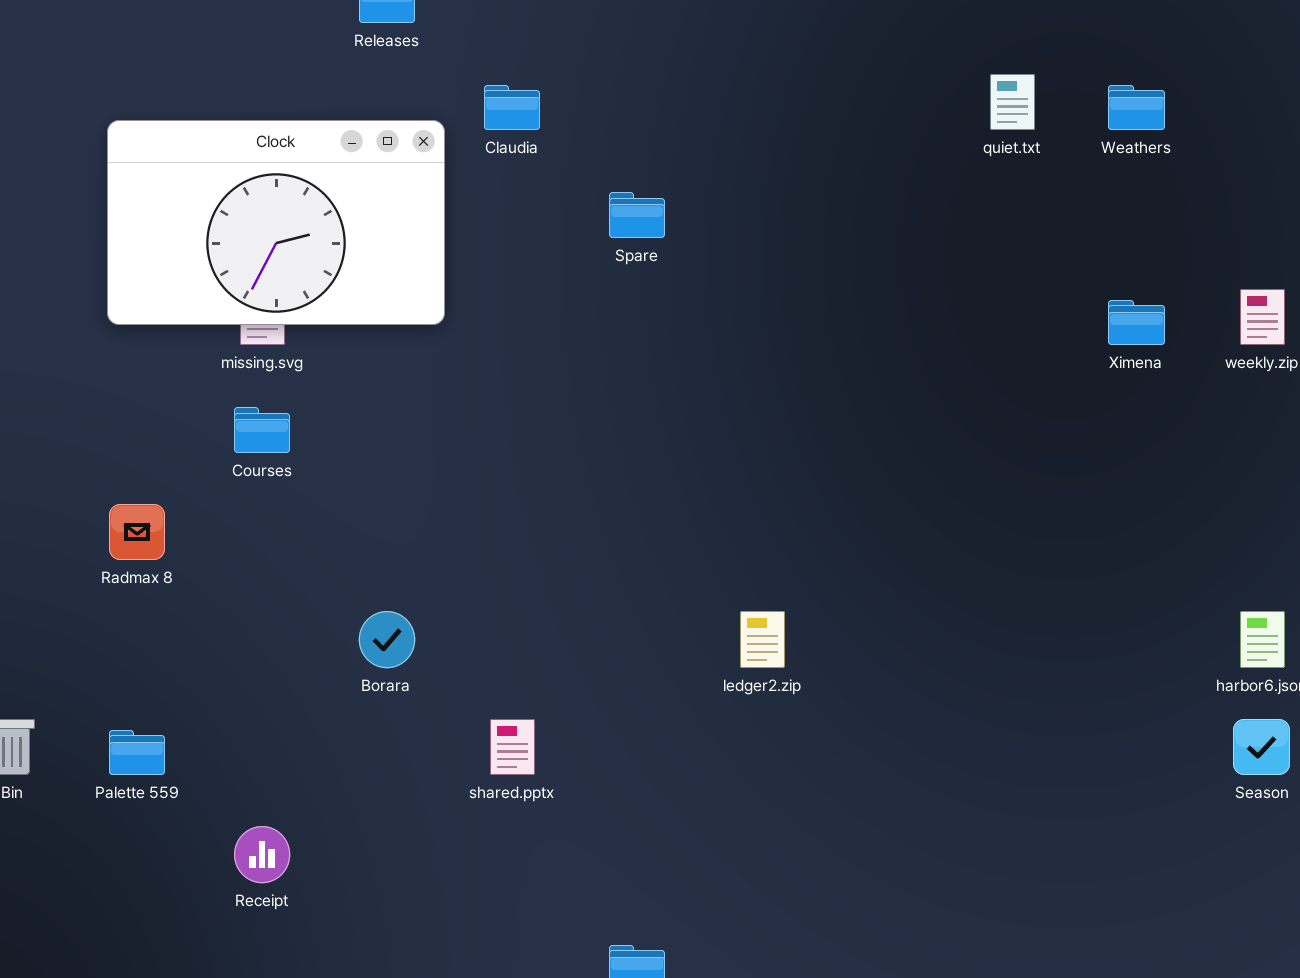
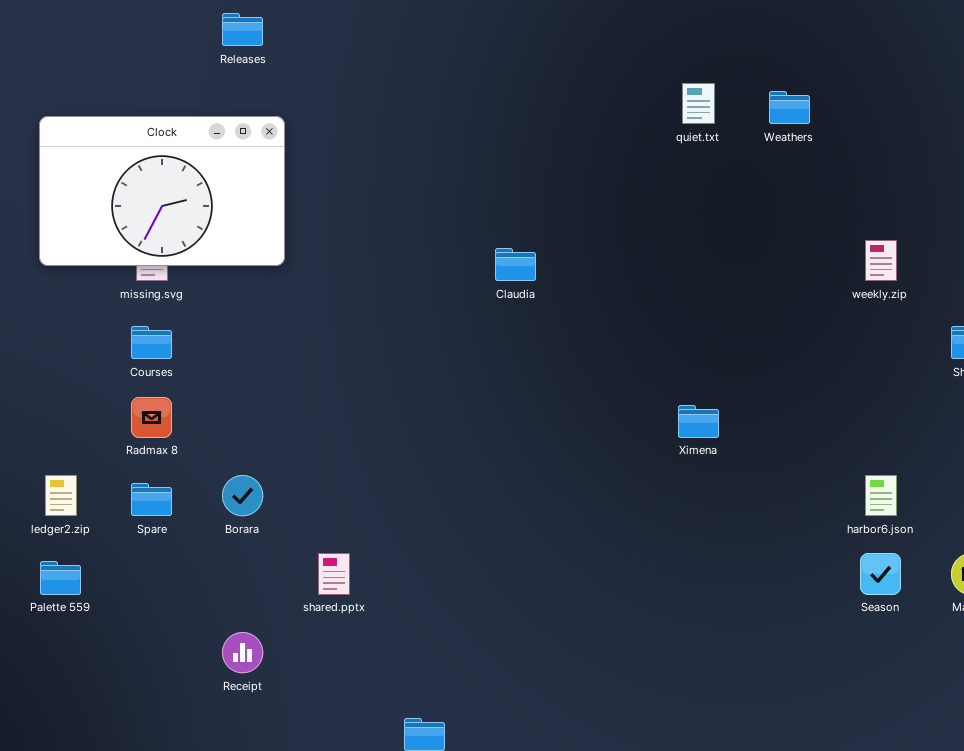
Claudia: [484,85,540,130] -> [495,248,536,281], moved
Spare: [609,192,665,238] -> [131,483,172,516], moved
Ximena: [1108,300,1165,345] -> [678,405,719,438], moved
Radmax 8: [109,504,165,560] -> [131,397,172,438], moved
ledger2.zip: [740,611,785,668] -> [45,475,77,516], moved
Receipt: [234,826,290,883] -> [222,632,263,673], moved

